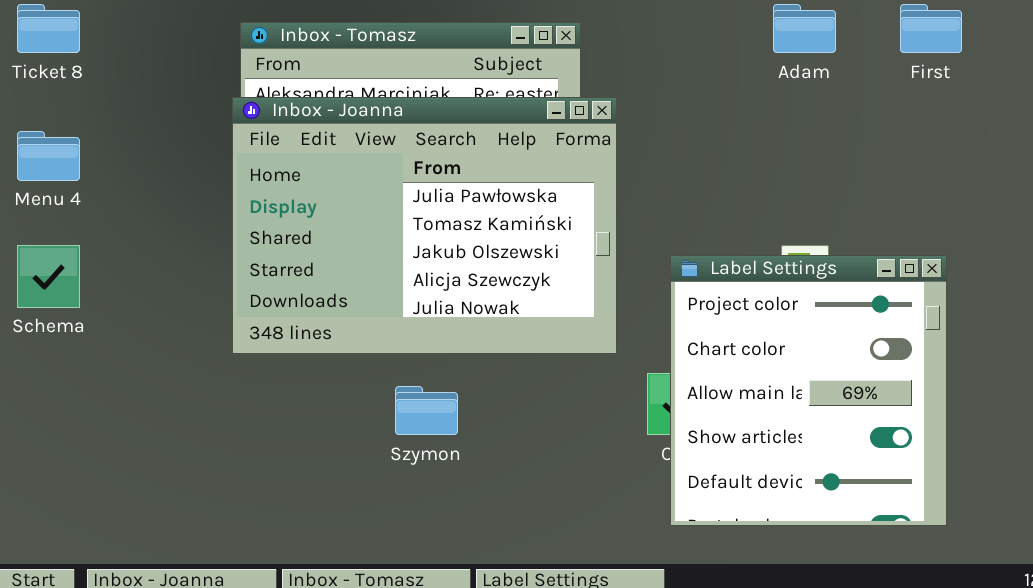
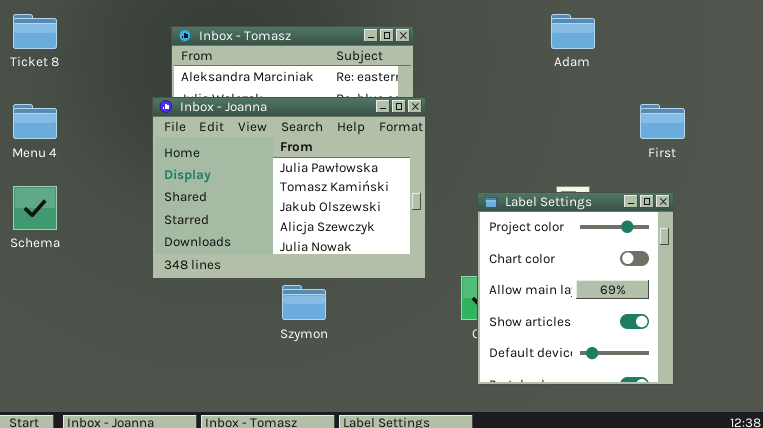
First: [900,4,962,53] -> [640,104,685,139], moved
Inbox - Joanna: [232,97,617,354] -> [152,97,426,279], moved

